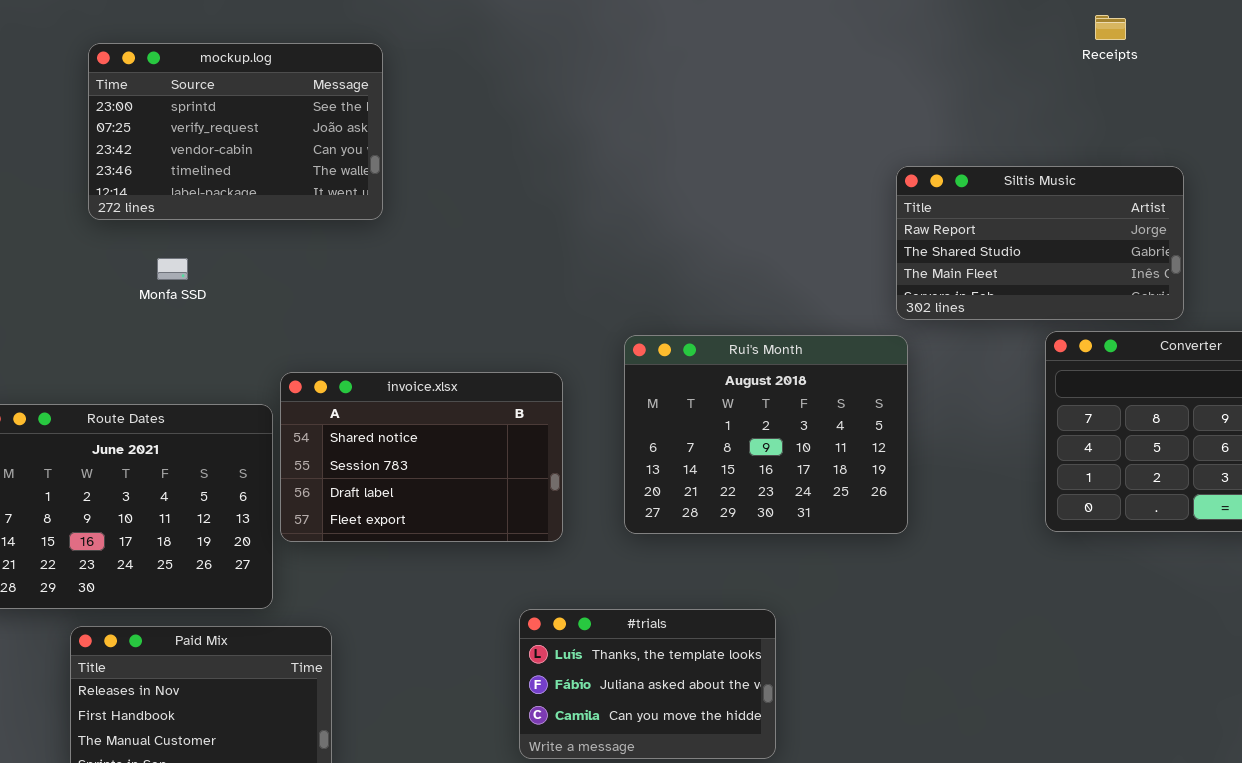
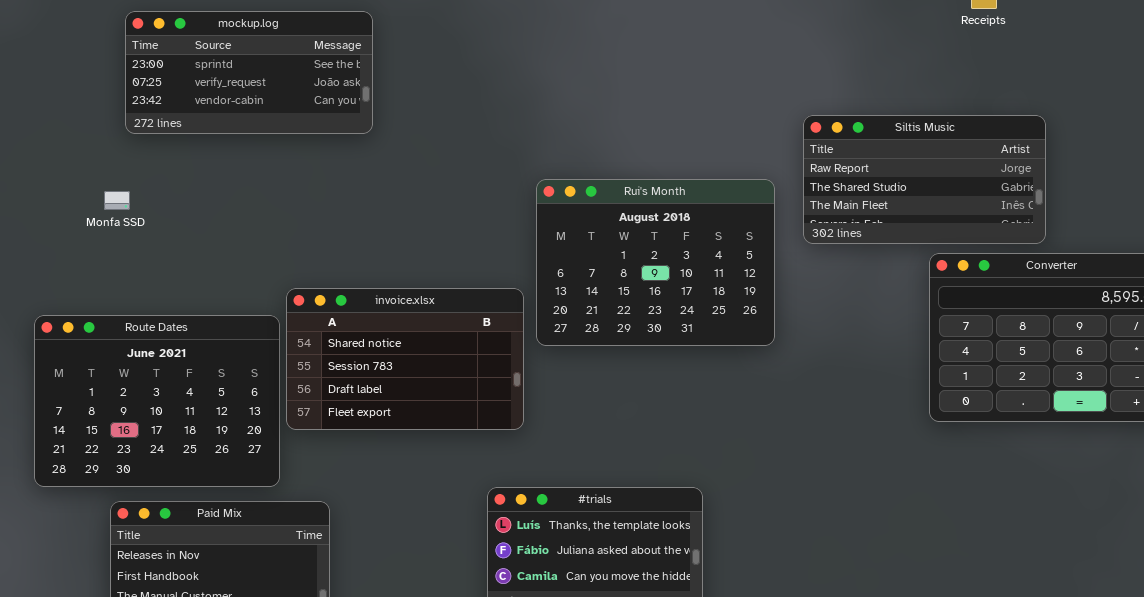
mockup.log: [88,43,383,220] -> [125,11,373,134], resized
Monfa SSD: [157,258,188,280] -> [104,191,130,210], moved
Rui's Month: [624,335,908,534] -> [536,179,775,346], moved

